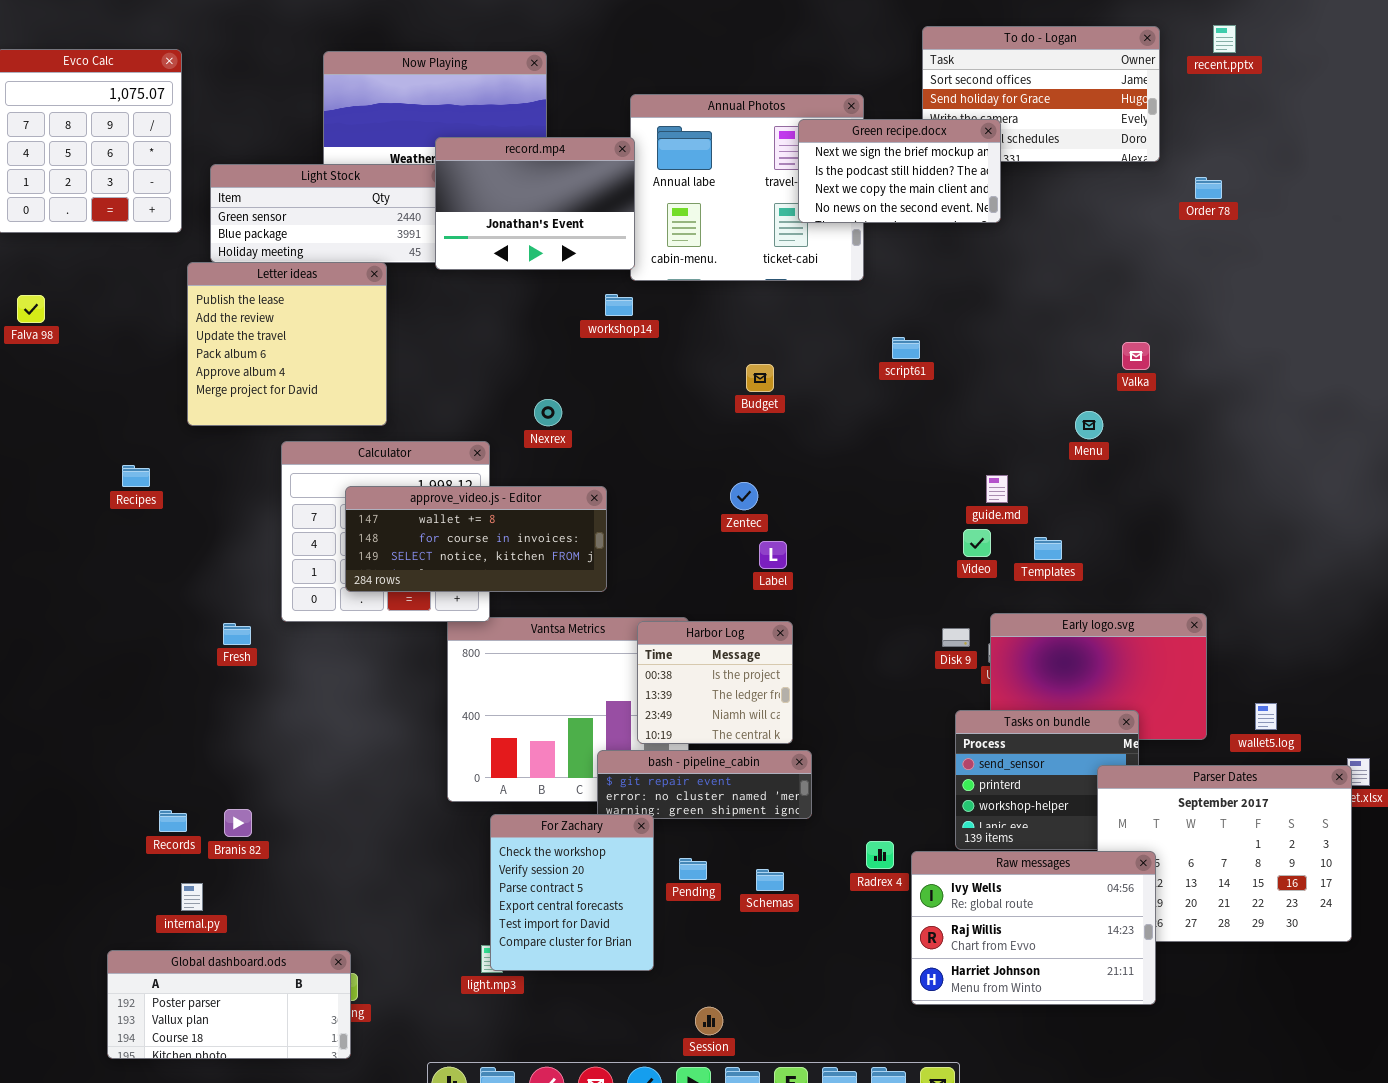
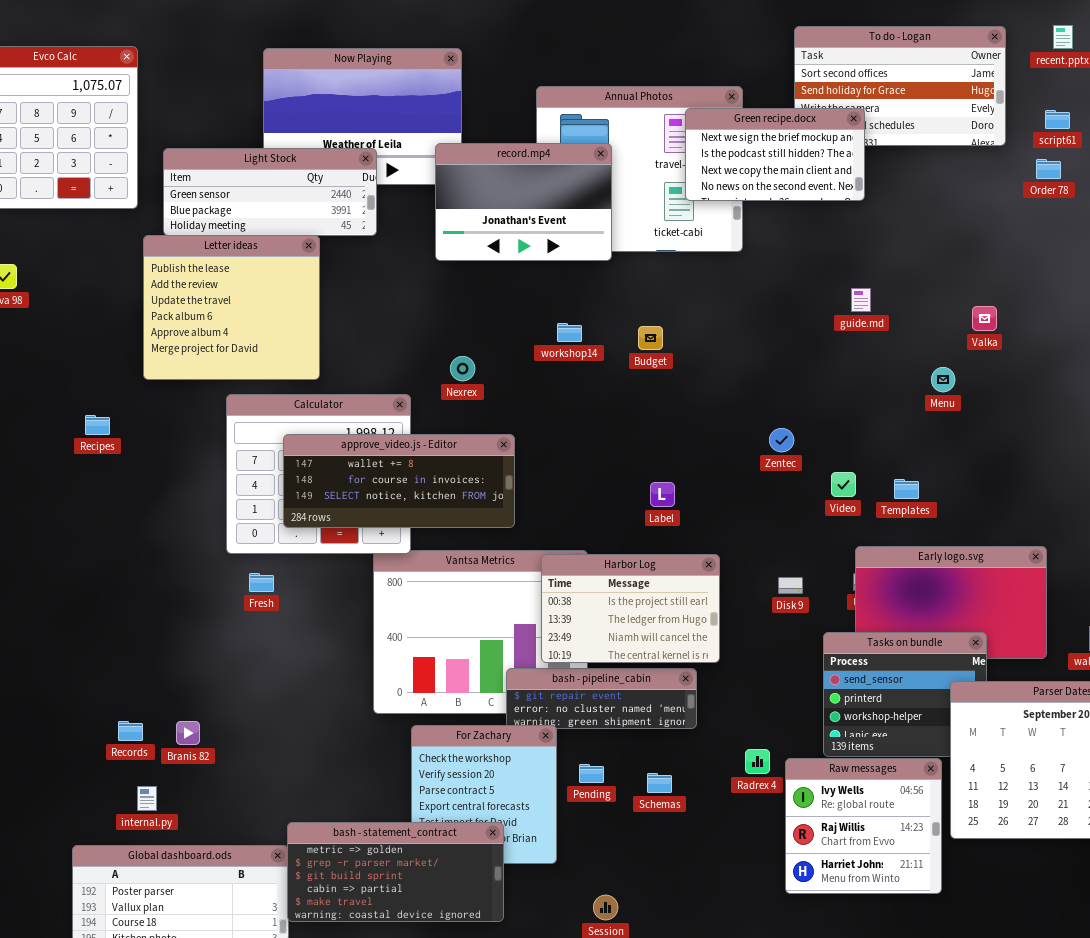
record.mp4: [435,137,635,270] -> [435,143,612,261], moved
workshop14: [605,294,633,316] -> [557,323,582,342], moved
script61: [892,337,920,359] -> [1045,110,1070,129], moved
guide.md: [986,475,1008,503] -> [851,288,871,312], moved
Zentec: [730,482,758,510] -> [769,428,794,452], moved
Harbor Log: [637,621,793,744] -> [541,554,720,663], resized
Fresh: [223,623,251,645] -> [249,573,274,592], moved
Disk 9: [942,628,970,647] -> [778,577,803,594], moved
Raw messages: [911,851,1156,1005] -> [785,758,942,894], resized
bash - statement_contract: none -> [287,822,504,922], opened

